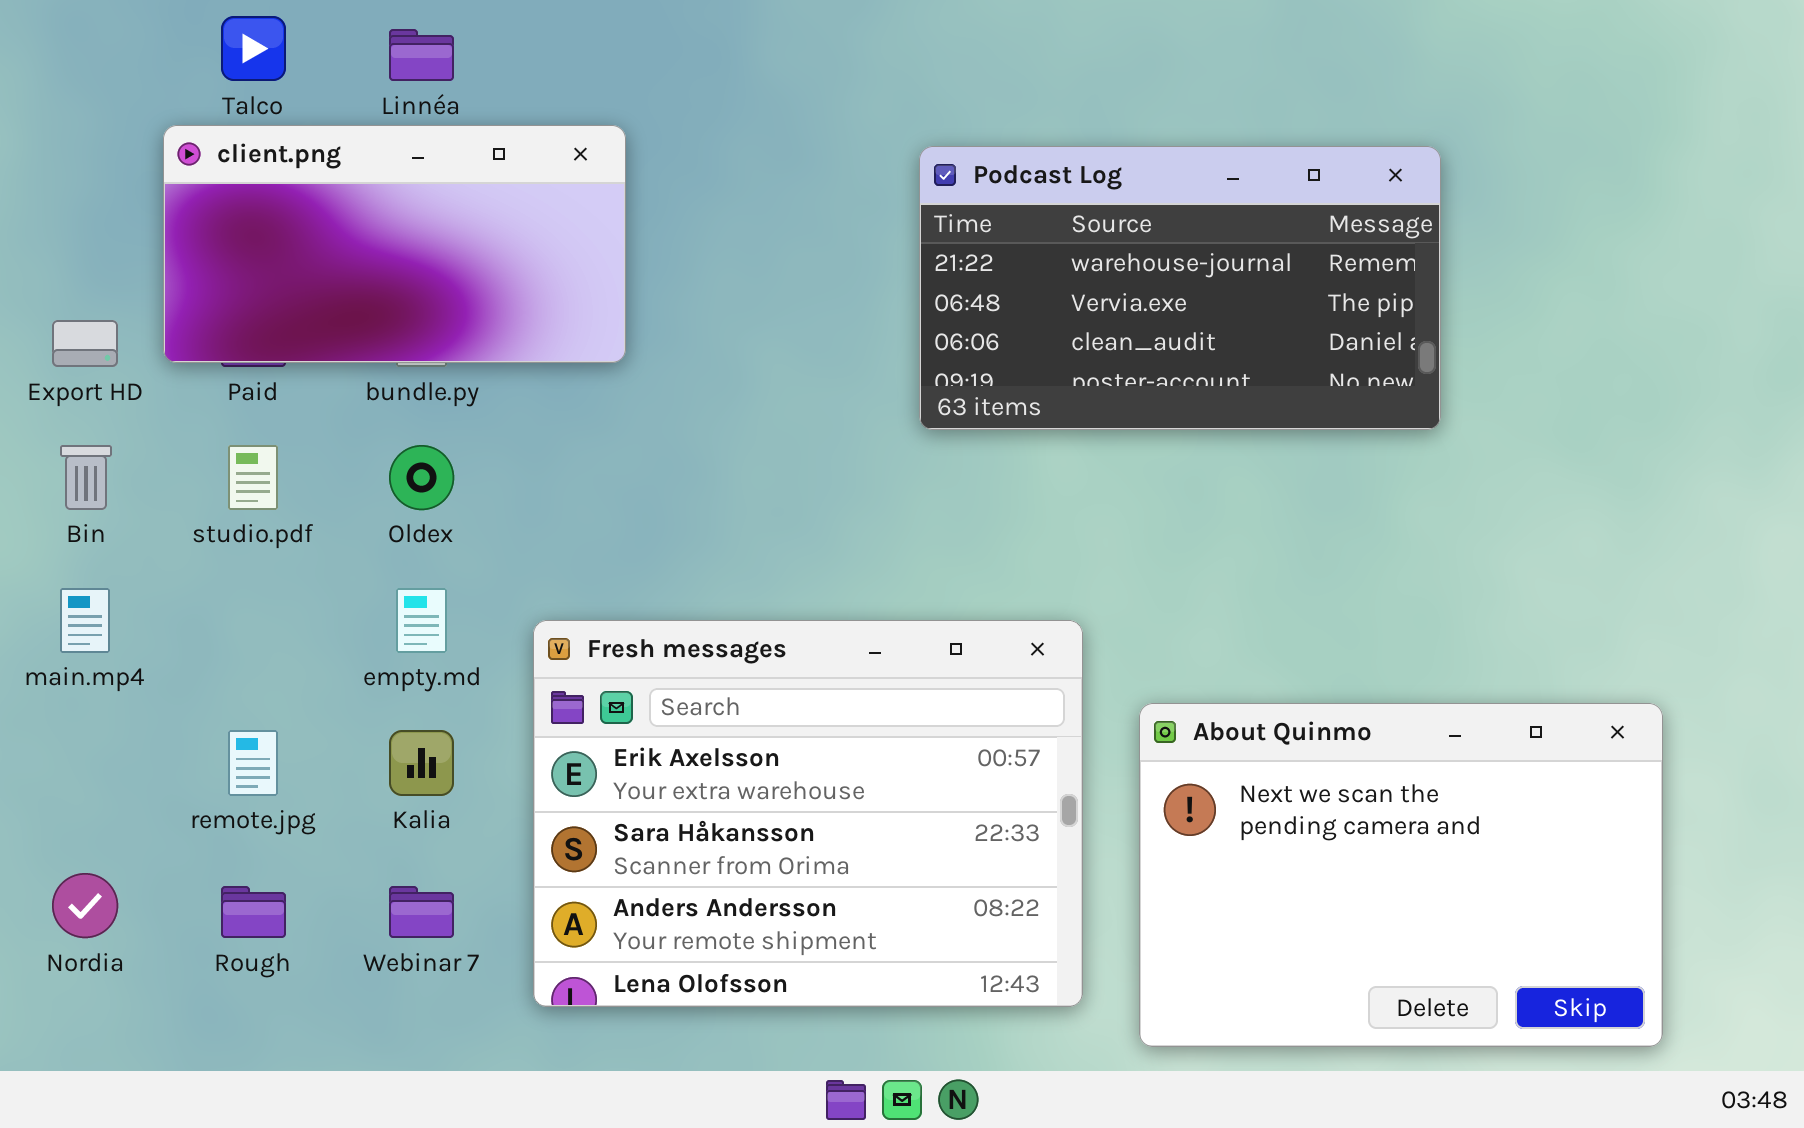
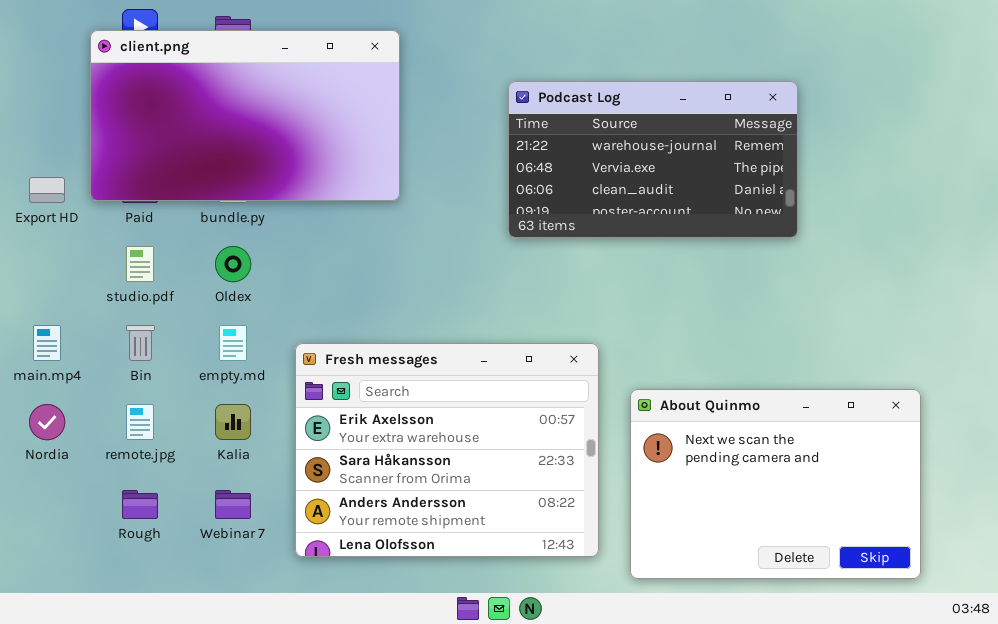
client.png: [163,125,626,363] -> [90,30,400,201], resized
Bin: [60,445,112,510] -> [126,325,155,361], moved
Nordia: [52,873,118,938] -> [29,404,65,440], moved

